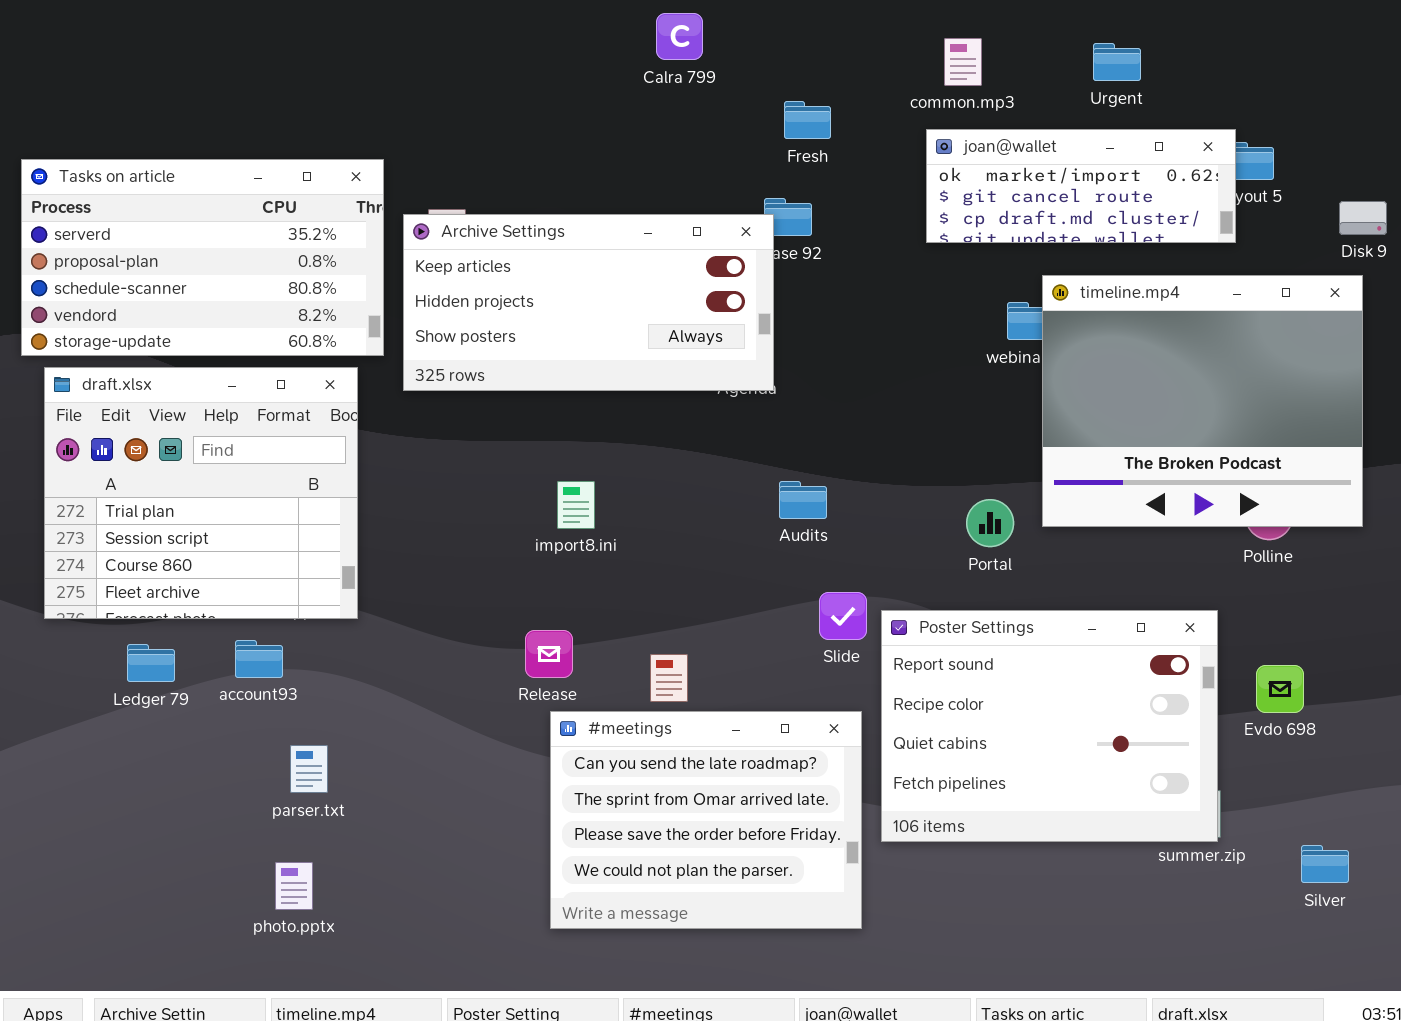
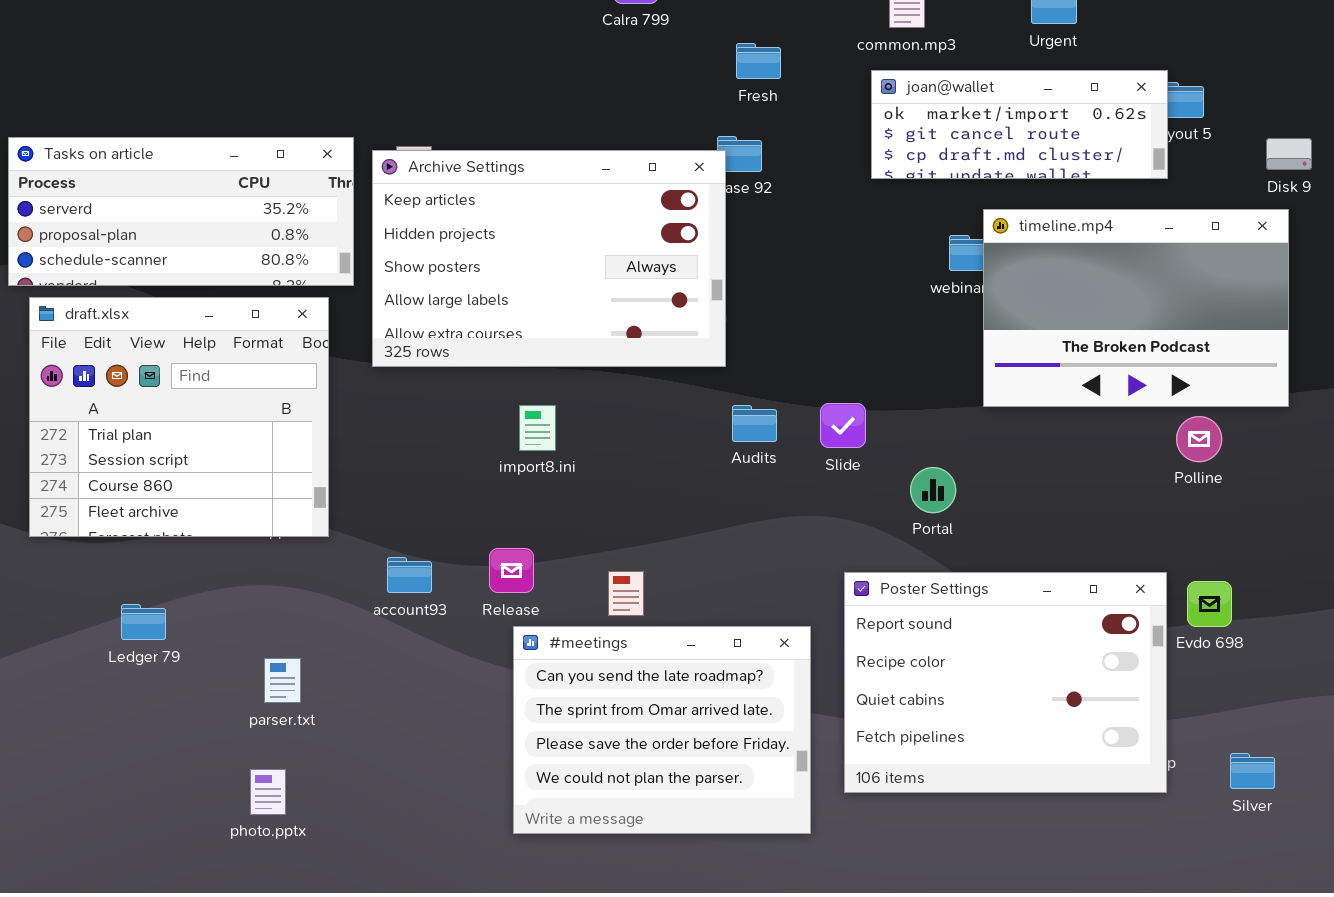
Tasks on article: [21,159,384,356] -> [8,137,354,286], resized
Archive Settings: [403,214,774,391] -> [372,150,726,367], resized
timeline.mp4: [1042,275,1363,527] -> [983,209,1289,407], resized
Portal: [966,499,1014,547] -> [910,467,956,513], moved
Slide: [819,592,867,640] -> [820,403,866,448], moved
Poster Settings: [881,610,1218,842] -> [844,572,1167,793], moved
account93: [235,640,283,678] -> [387,557,432,593], moved
Ledger 79: [127,644,175,682] -> [121,604,166,640], moved

